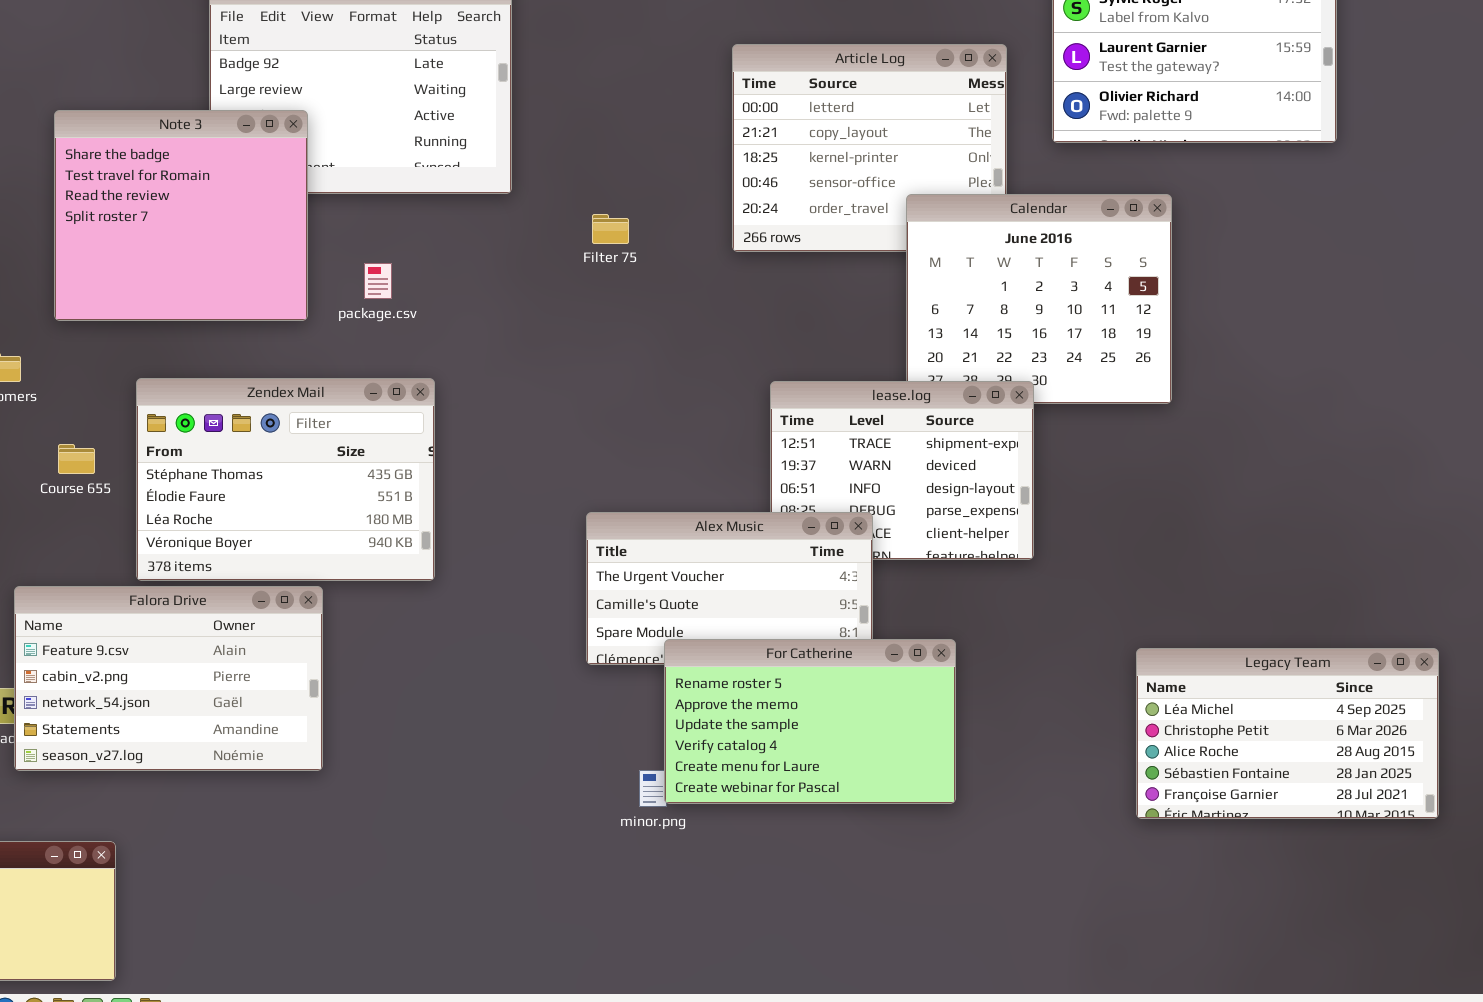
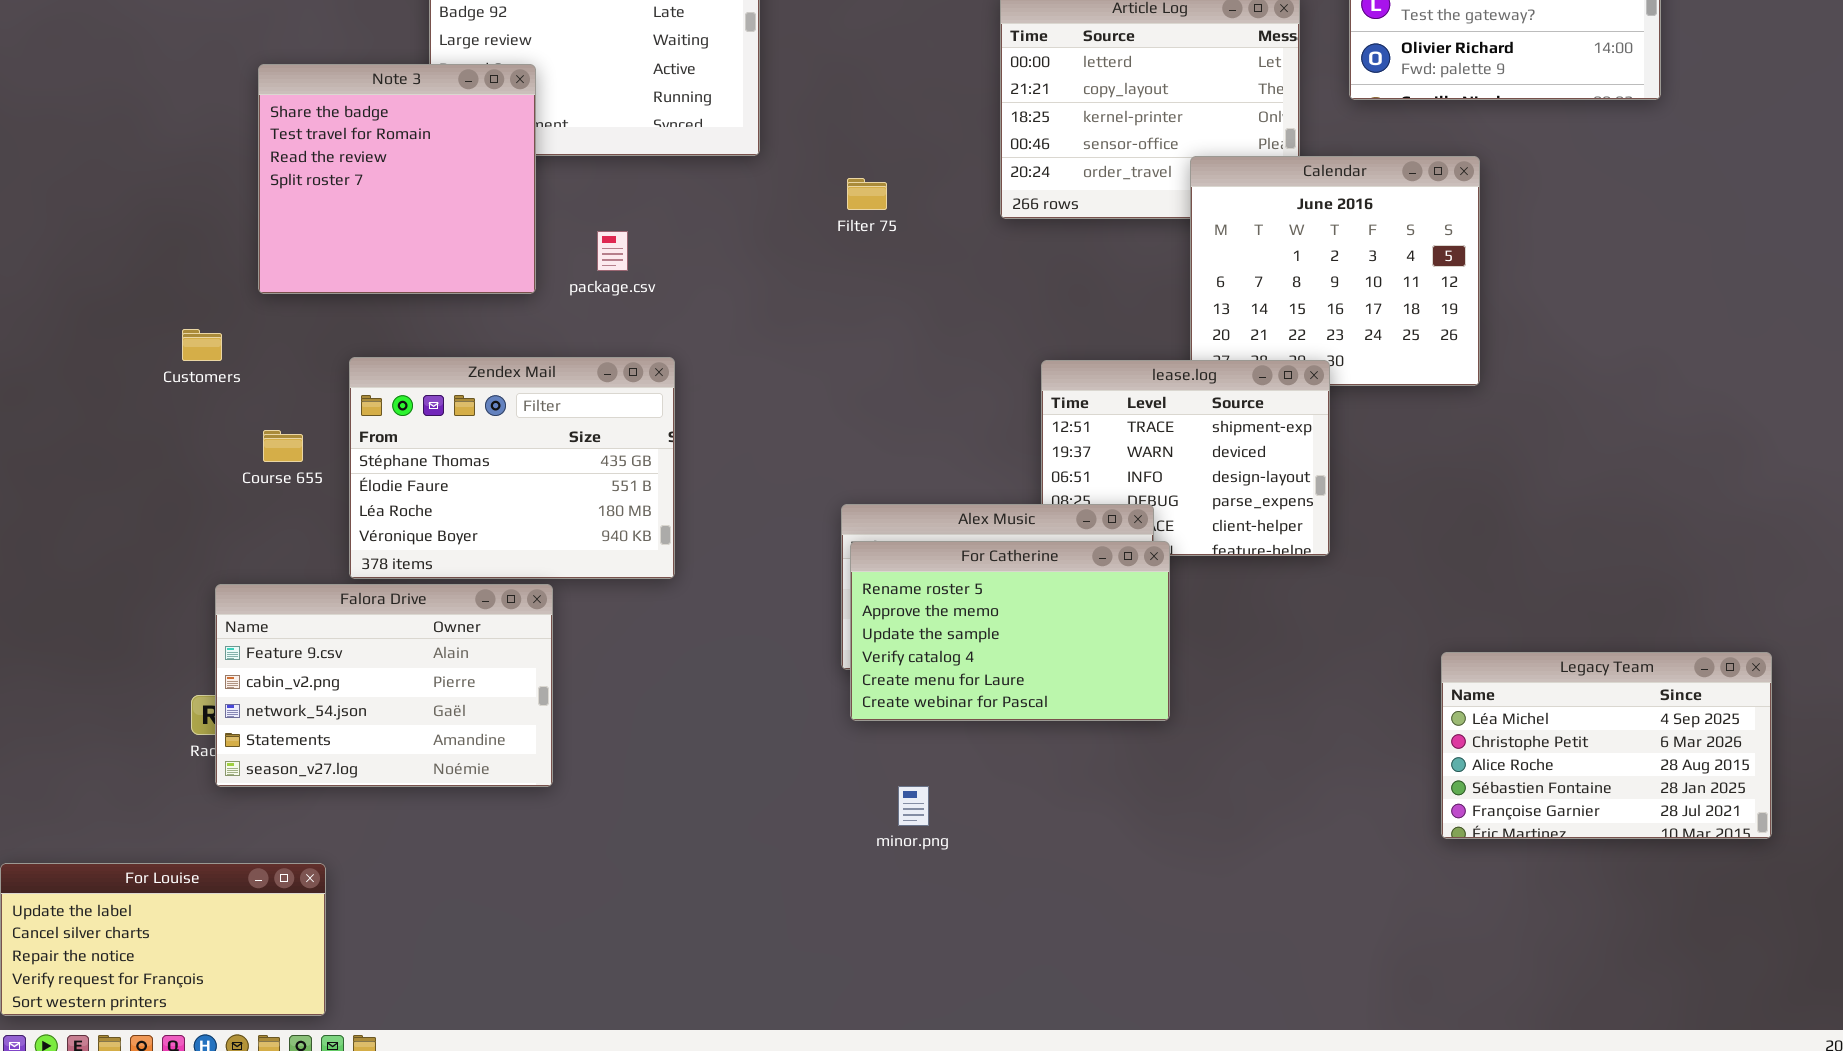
For Catherine: [664,639,956,804] -> [850,541,1170,721], moved

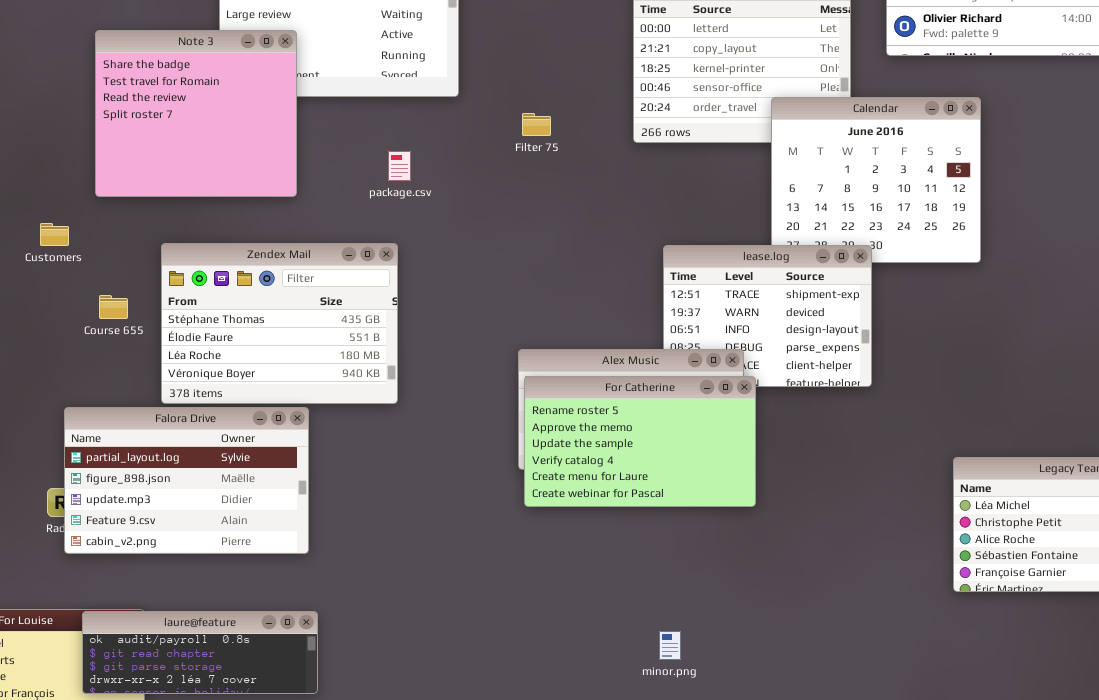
package.csv: [597,231,628,271] -> [388,151,411,181], moved
Falora Drive: [215,584,553,787] -> [64,407,309,554], scrolled up 3 rows
minor.png: [898,786,929,826] -> [659,631,681,660], moved
laure@feature: none -> [82,611,318,694], opened

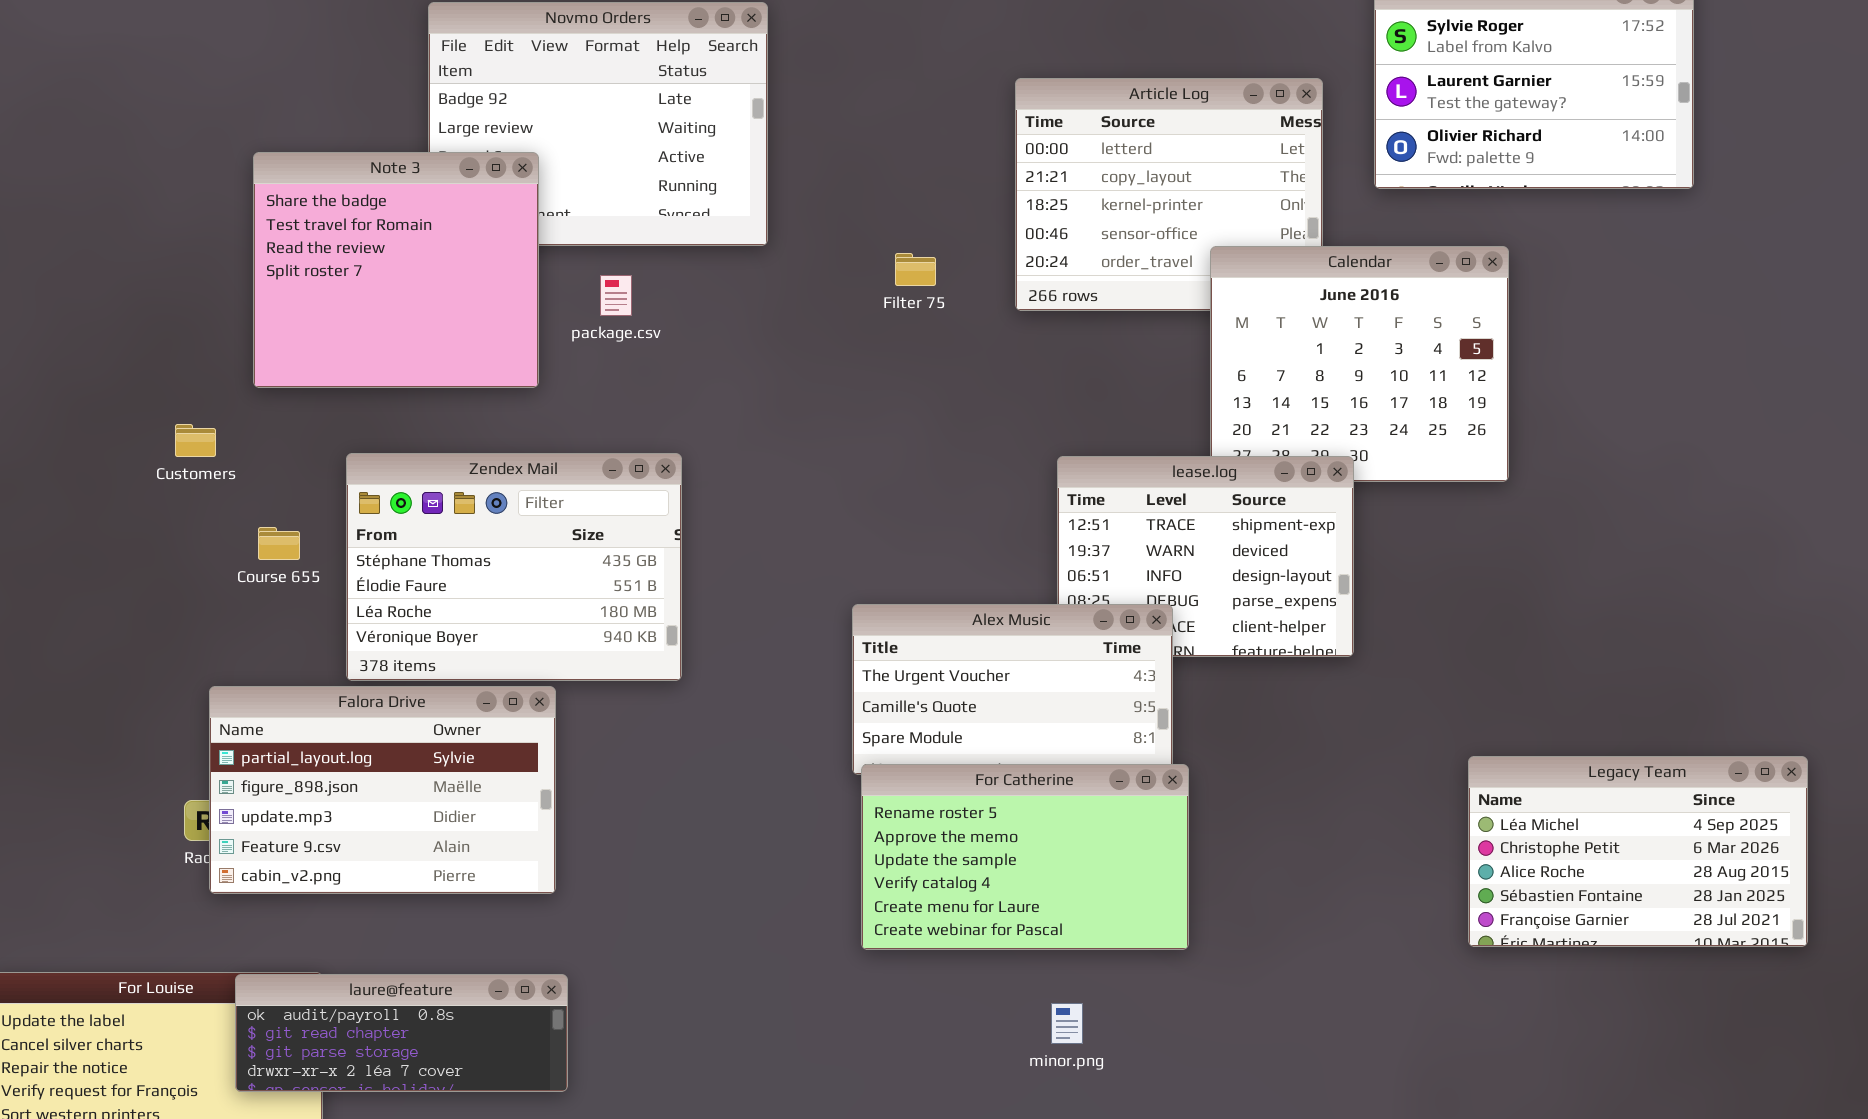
Filter 75: [522,113,551,136] -> [895,253,936,286], moved
package.csv: [388,151,411,181] -> [600,275,632,316], moved
For Catherine: [524,376,756,507] -> [861,764,1189,950], moved

